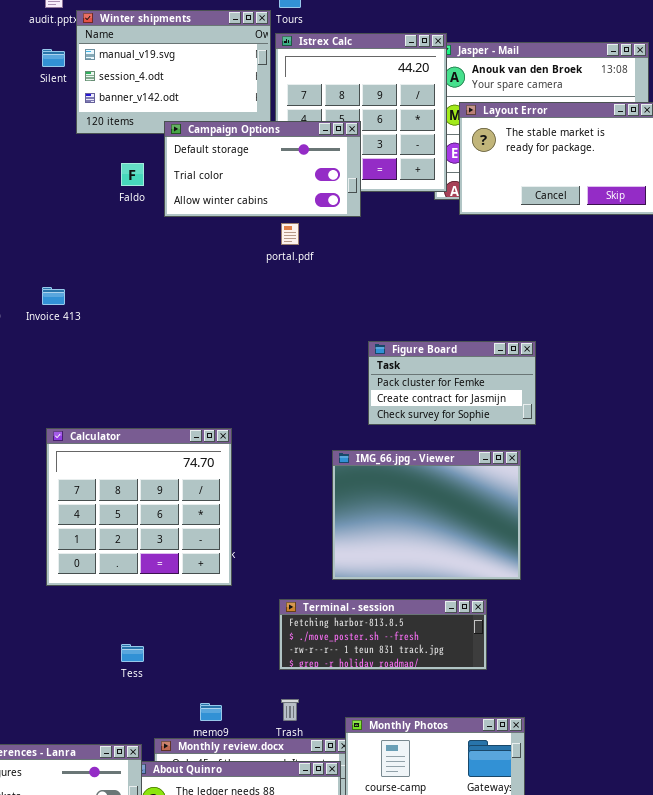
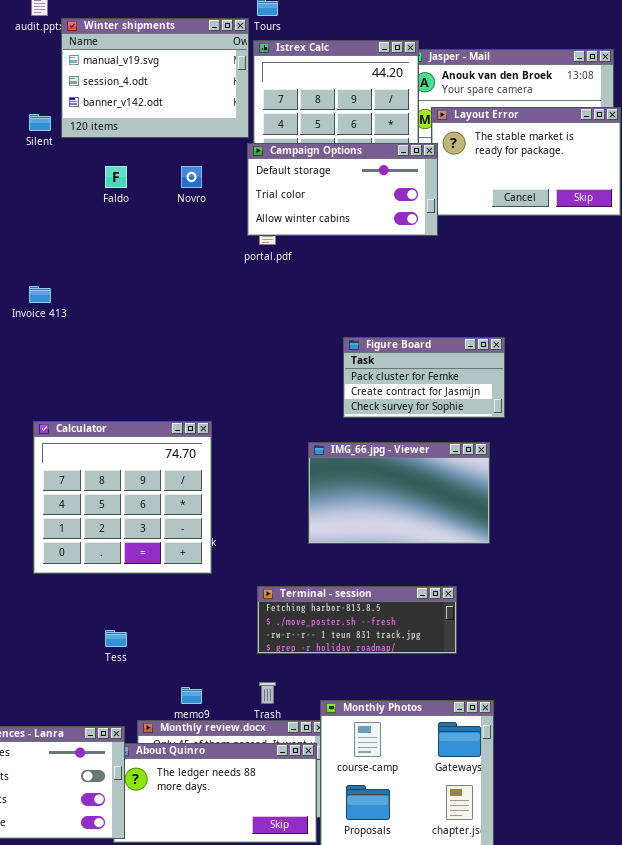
Silent: [42,49,65,67] -> [29,114,51,131], moved
Campaign Options: [164,121,361,217] -> [247,143,438,236], moved
IMG_66.jpg - Viewer: [332,450,521,580] -> [308,442,490,544], resized

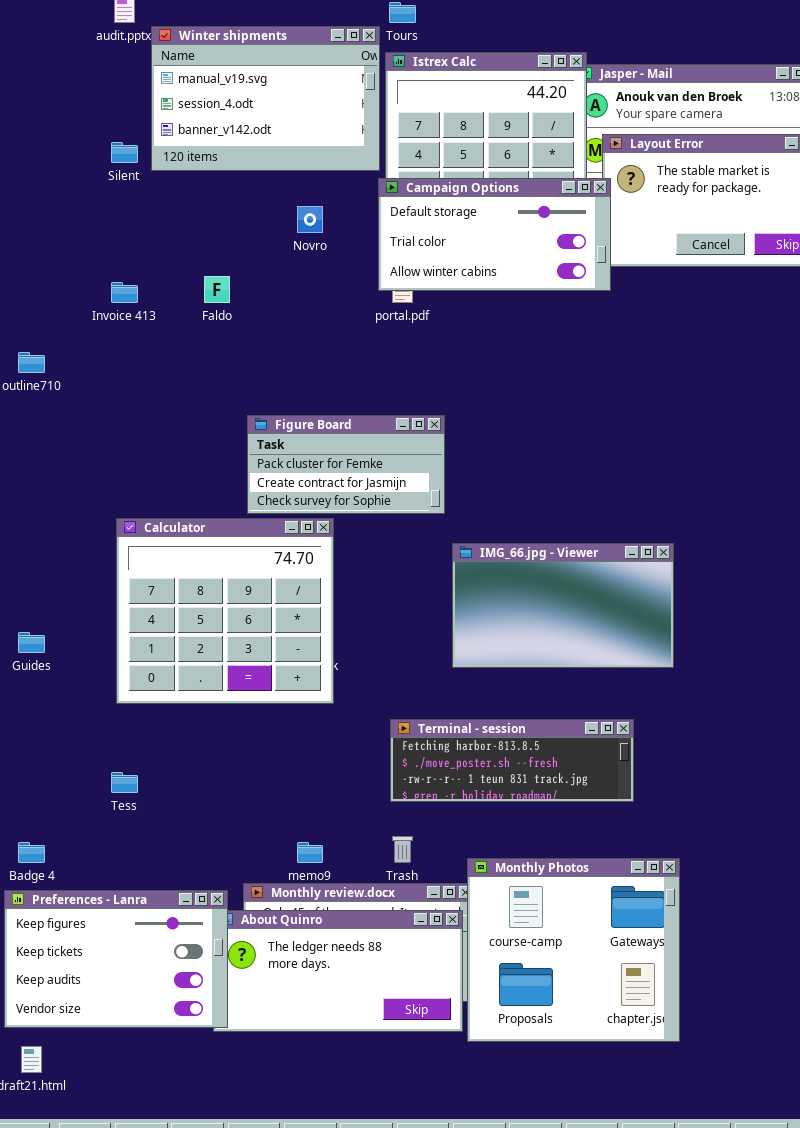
Faldo: [105,166,127,188] -> [204,276,230,303], moved
Invoice 413: [29,286,51,303] -> [111,282,138,303], moved
Figure Board: [343,337,505,418] -> [247,415,445,514], moved
Tess: [105,630,127,647] -> [111,772,138,793], moved

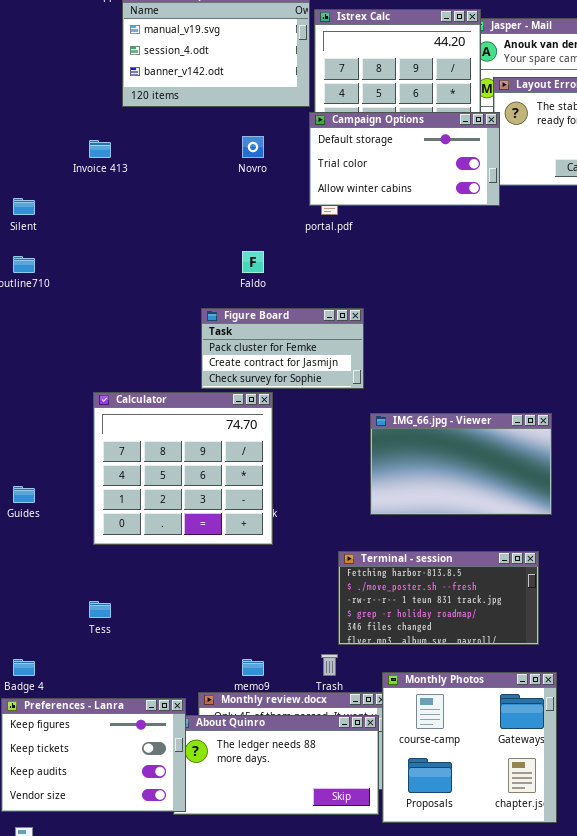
Silent: [111,142,138,163] -> [13,198,35,215], moved
Faldo: [204,276,230,303] -> [242,251,264,273], moved
Invoice 413: [111,282,138,303] -> [89,140,111,158], moved
Terminal - session: [390,719,634,802] -> [338,551,539,645], moved, resized

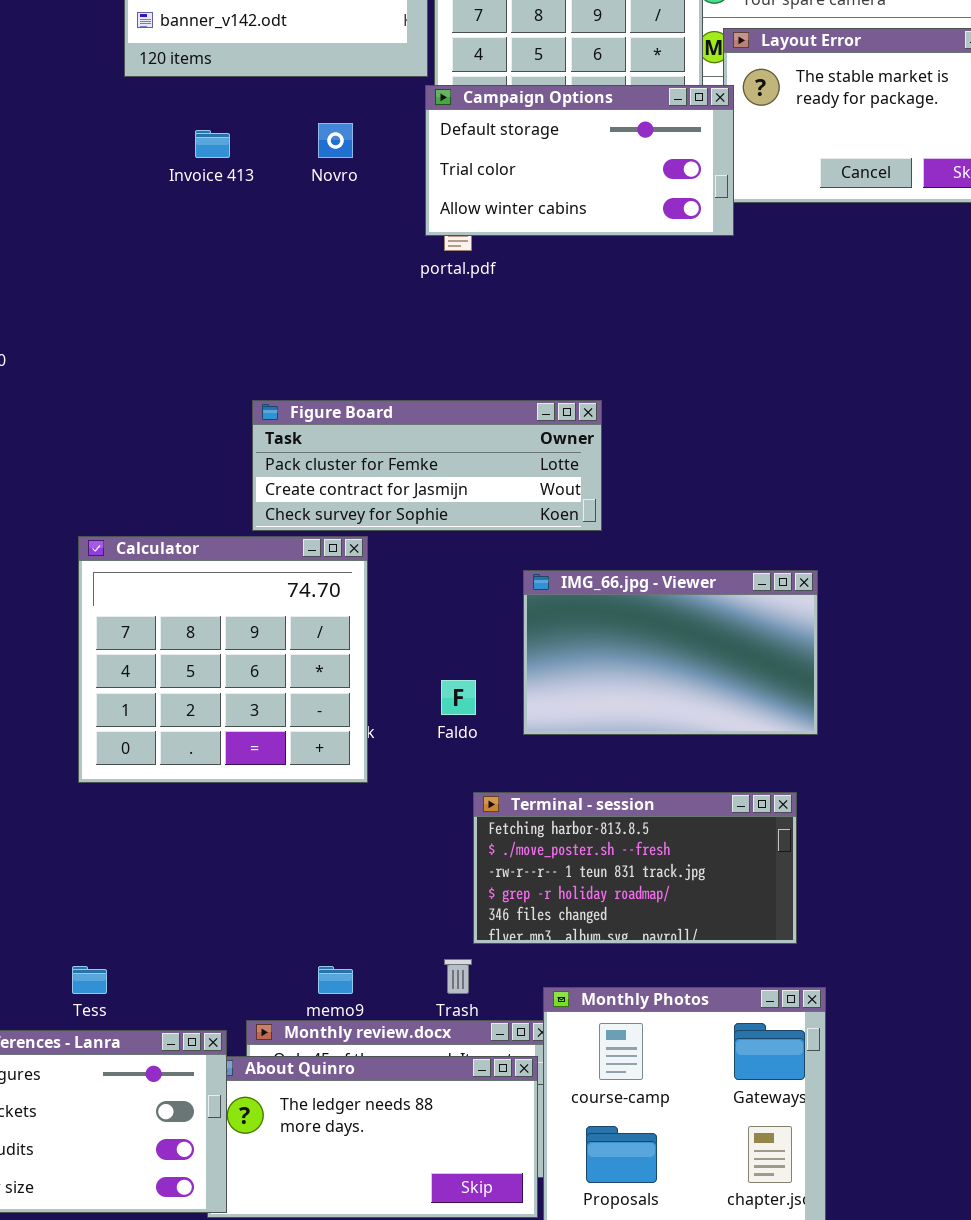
Invoice 413: [89,140,111,158] -> [195,130,230,158], moved
Faldo: [242,251,264,273] -> [441,680,476,715], moved
Figure Board: [201,308,364,389] -> [252,400,602,531], resized
Tess: [89,601,111,618] -> [72,966,107,994], moved

